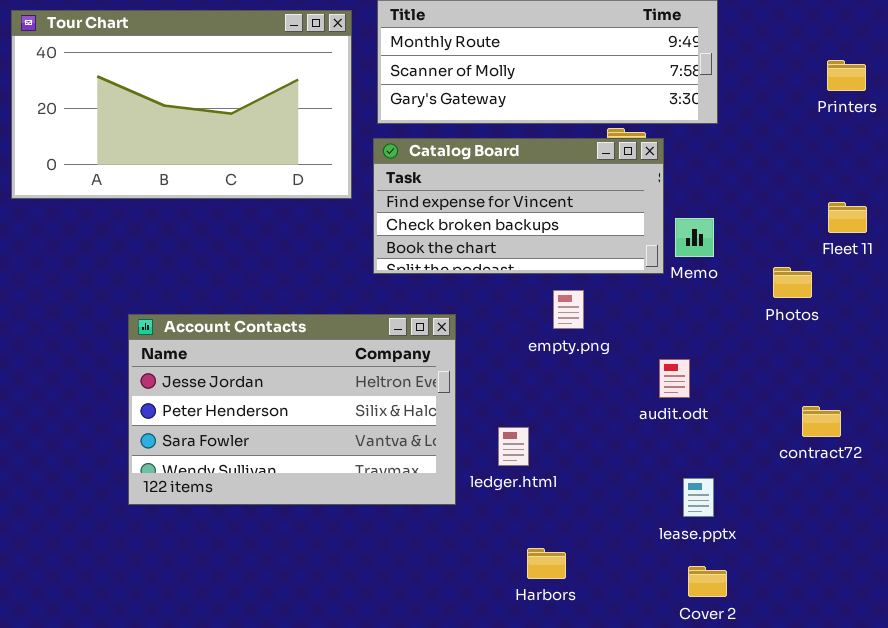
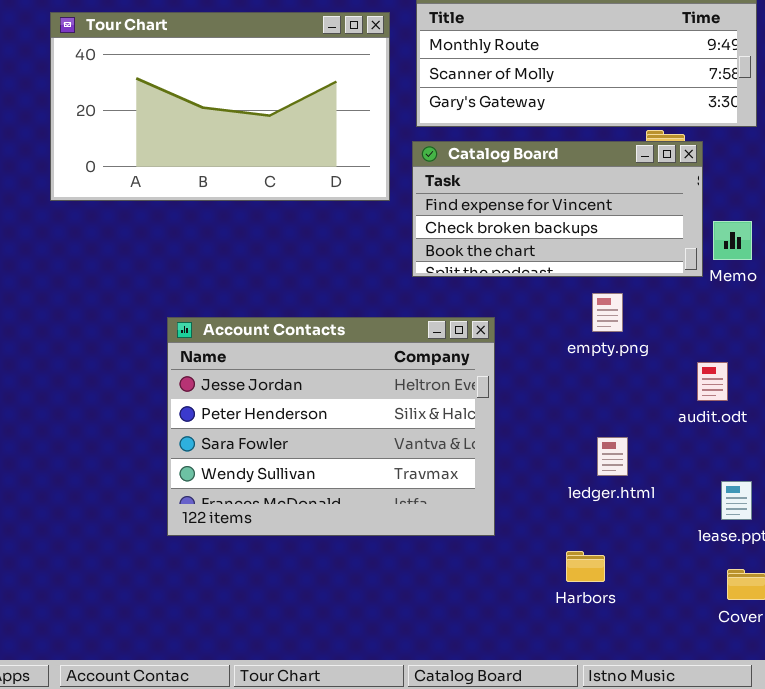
Account Contacts: [128,314,456,505] -> [167,317,495,536], resized
ledger.html: [498,427,529,466] -> [597,437,628,476], moved

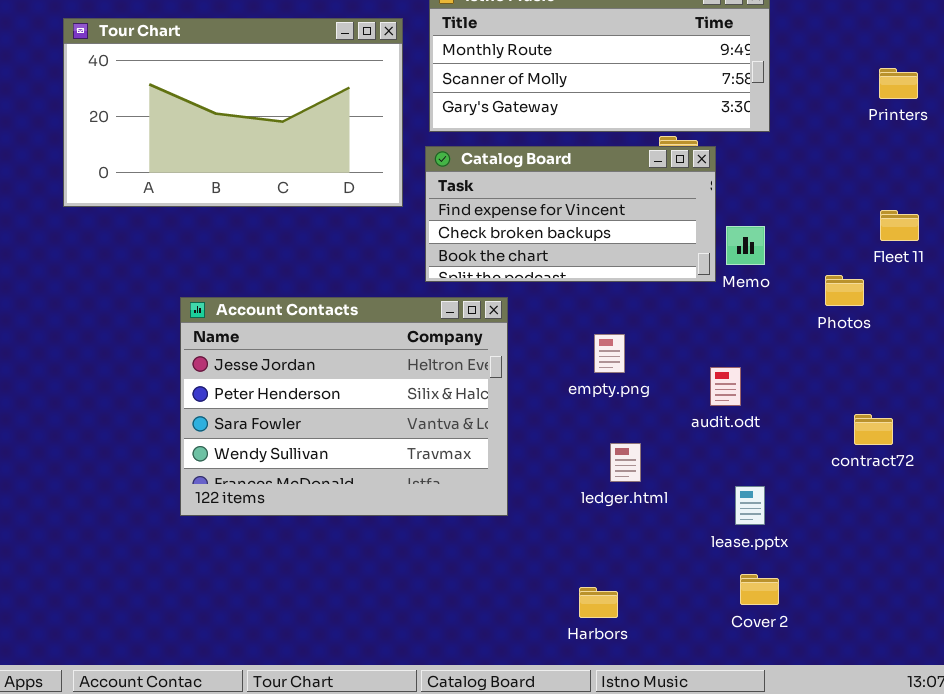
empty.png: [592,293,623,332] -> [594,334,625,373], moved
Account Contacts: [167,317,495,536] -> [180,297,508,516], moved
Harbors: [566,551,605,582] -> [579,587,618,618], moved

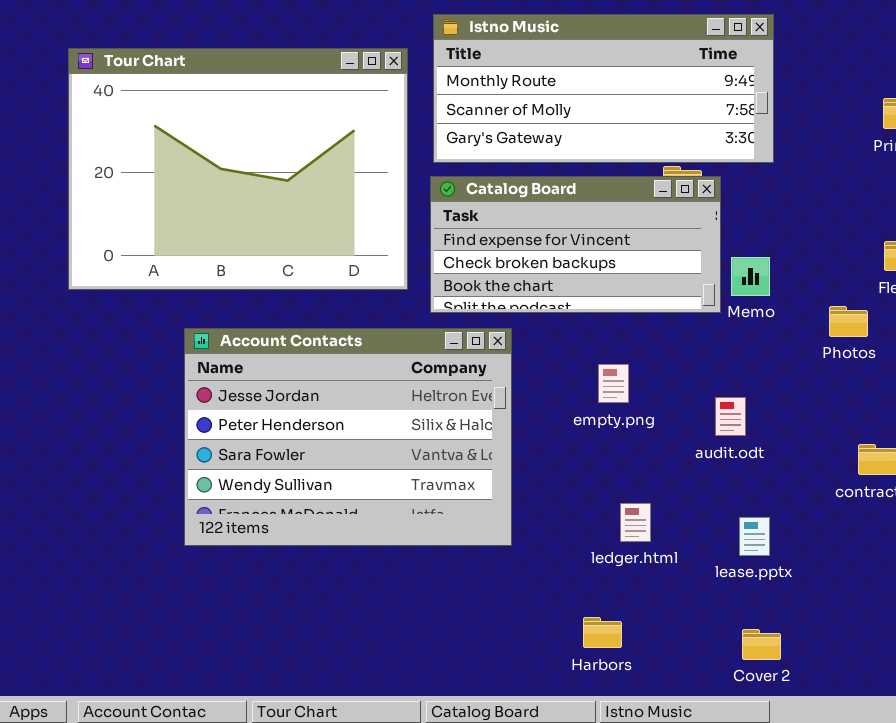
Tour Chart: [63,18,403,207] -> [68,48,408,290], resized
ledger.html: [610,443,641,482] -> [620,503,651,542], moved
Cover 2: [740,574,779,605] -> [742,629,781,660], moved

